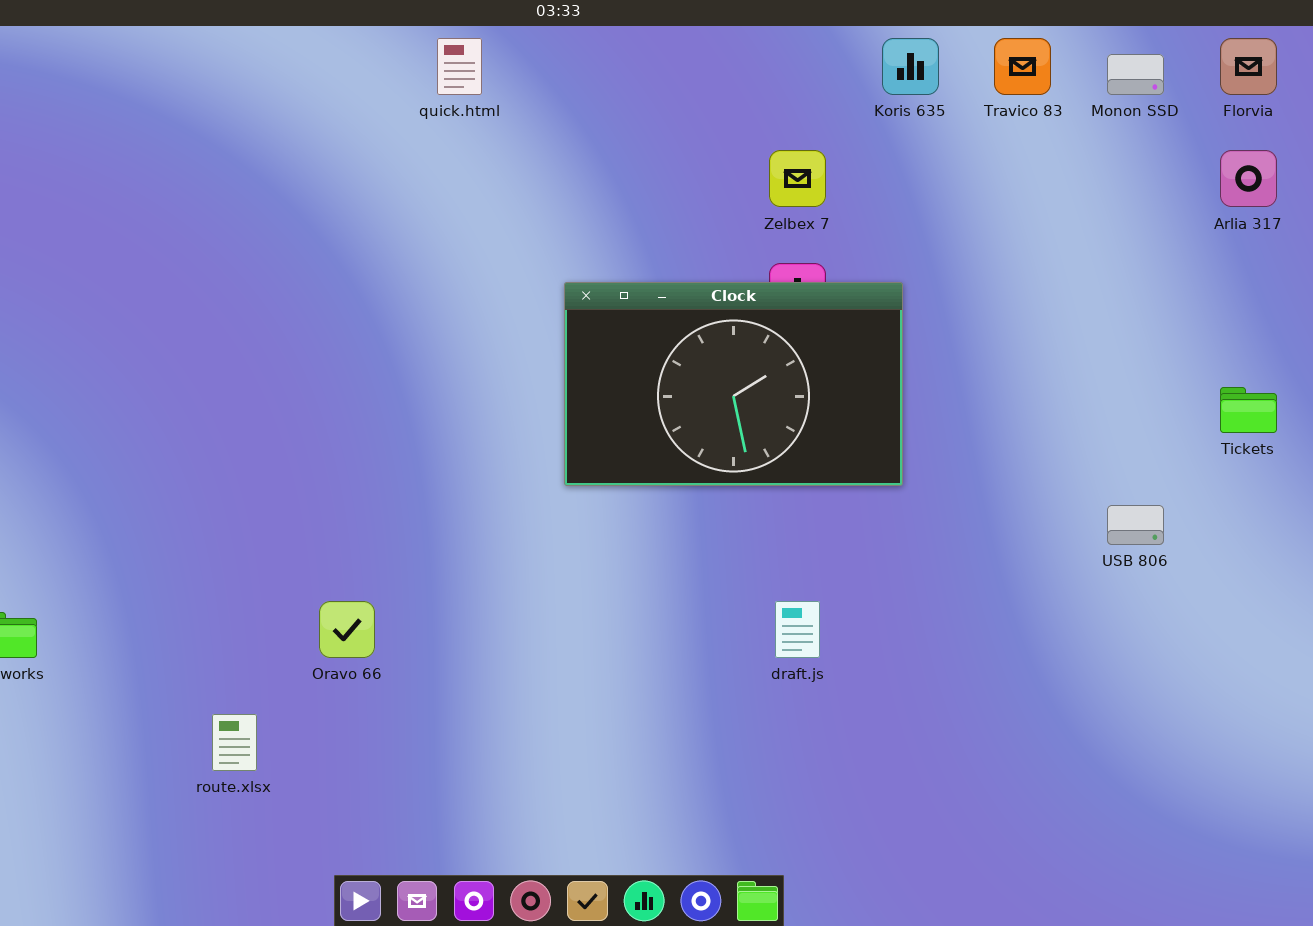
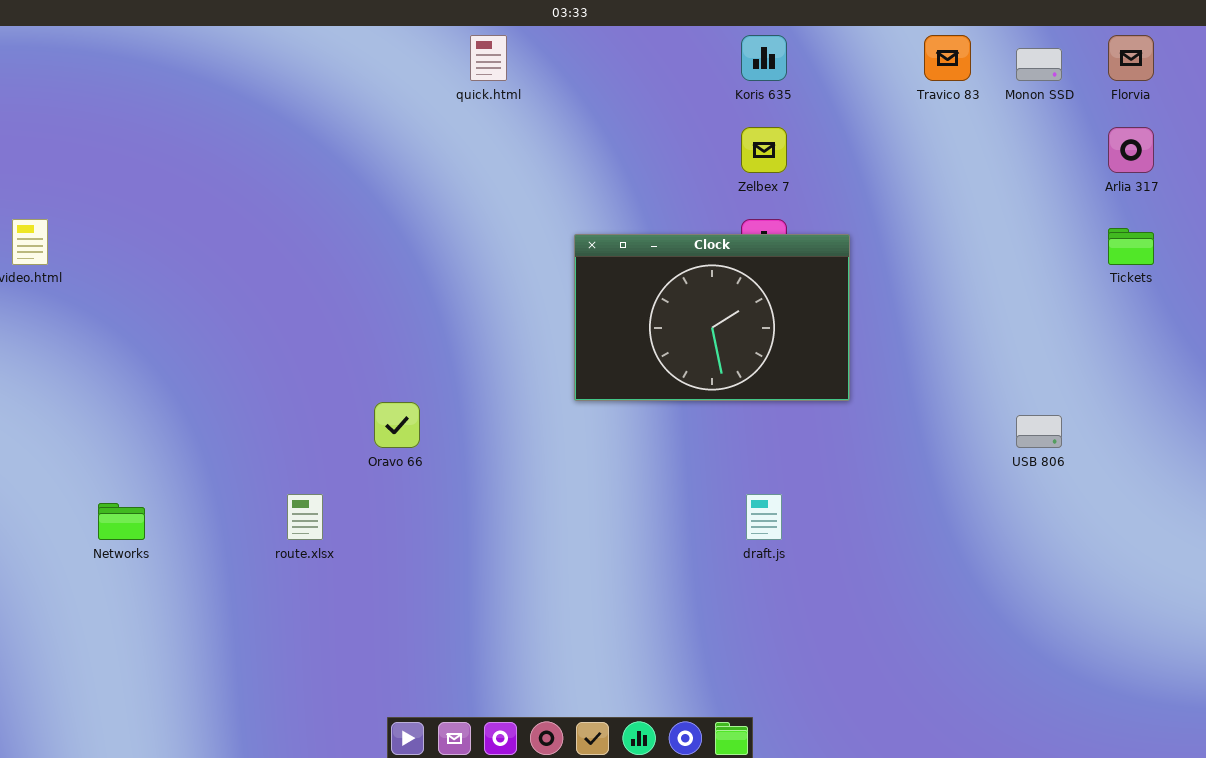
Koris 635: [882,38,939,95] -> [741,35,787,81], moved
Tickets: [1220,387,1277,433] -> [1108,228,1154,265], moved
Oravo 66: [319,601,375,658] -> [374,402,420,448], moved
route.xlsx: [212,714,257,771] -> [287,494,323,540], moved

